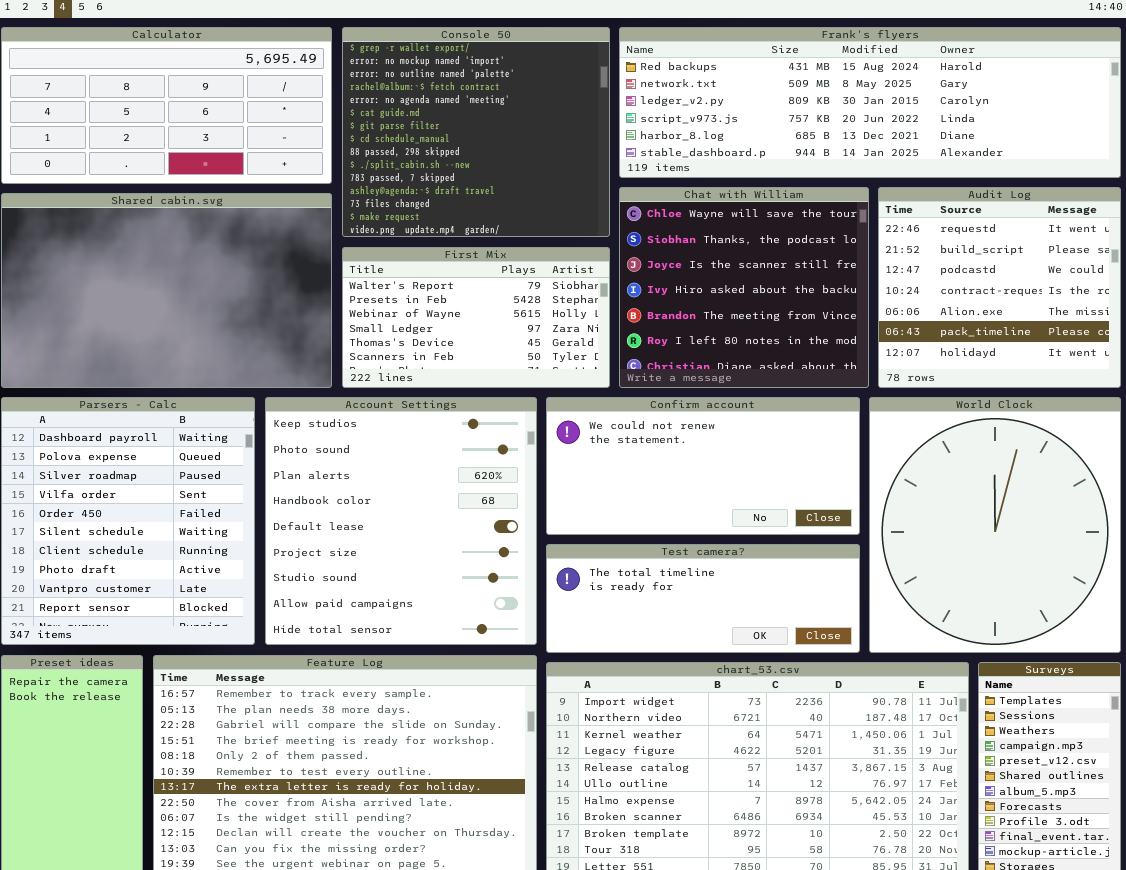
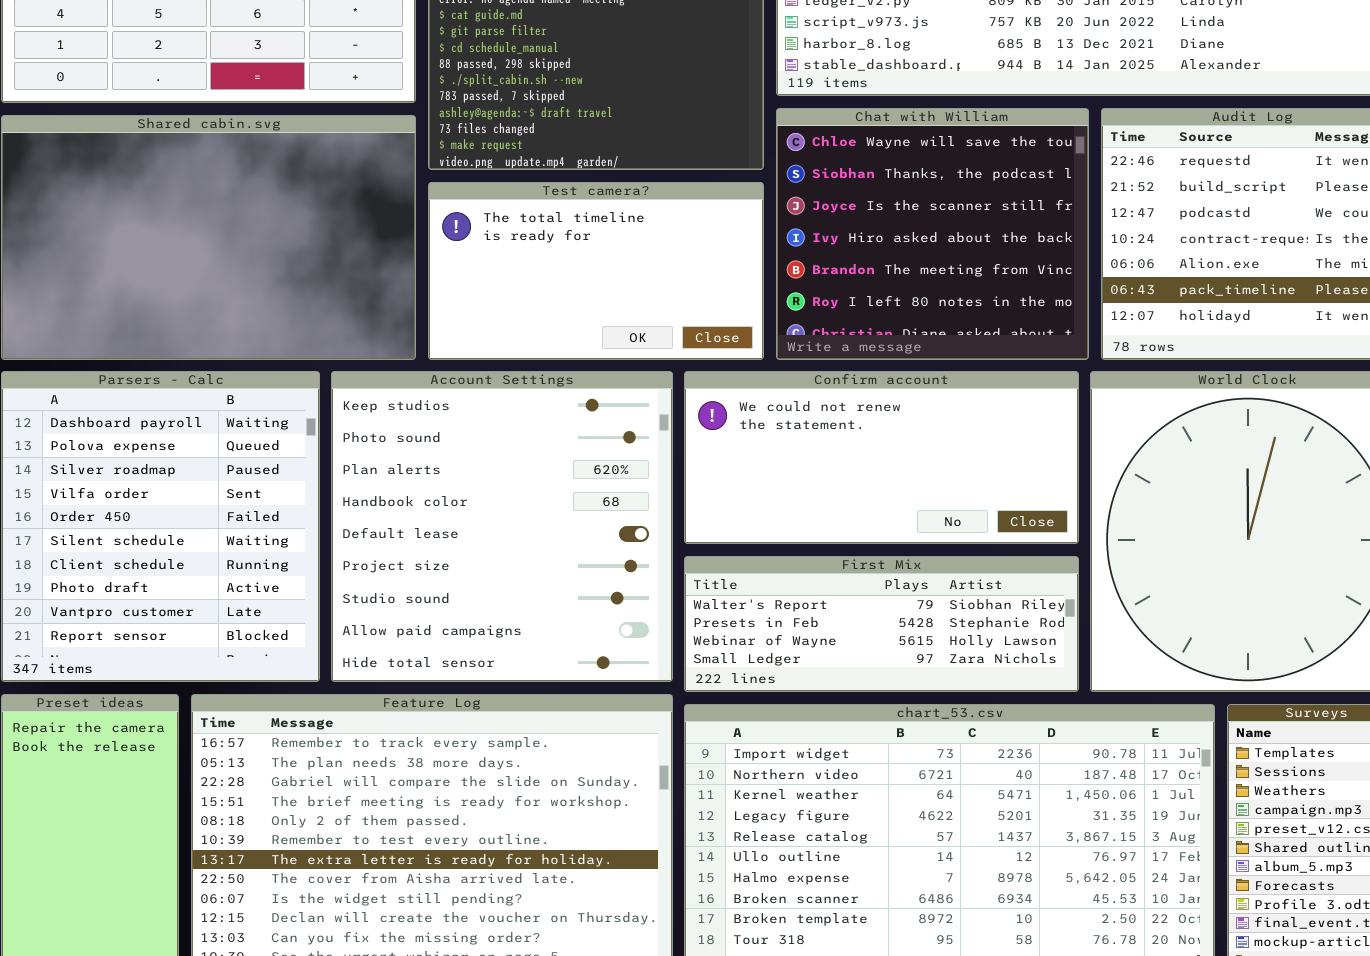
First Mix: [342,247,610,388] -> [684,556,1079,692], moved, resized
Test camera?: [546,544,860,653] -> [428,182,764,360], moved, resized

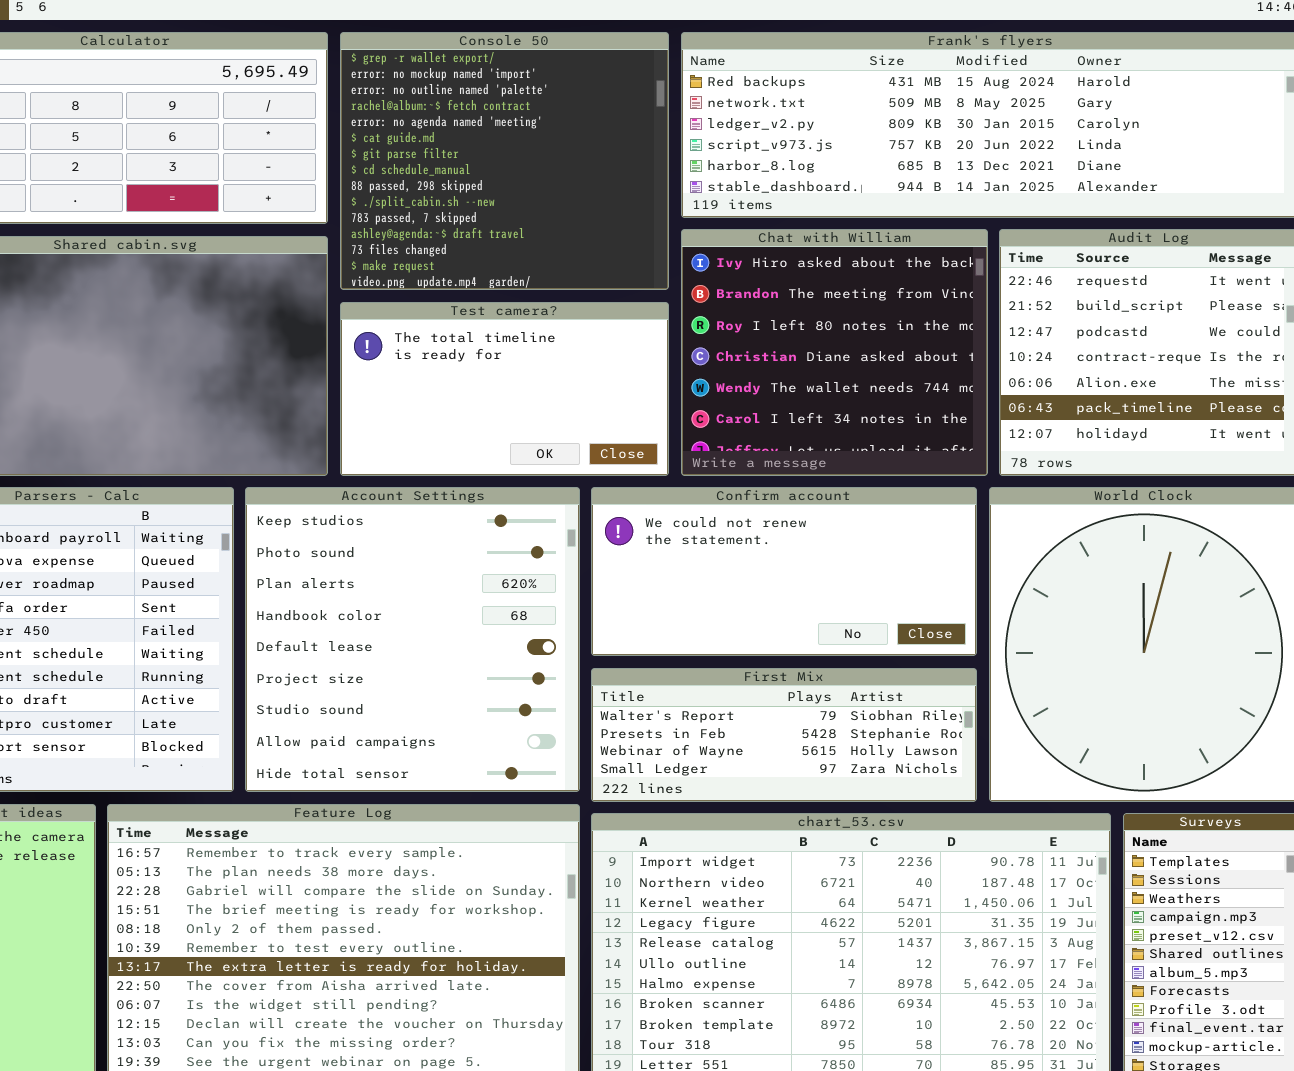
Chat with William: [776,108,1089,360] -> [681,229,988,476], scrolled down 3 rows

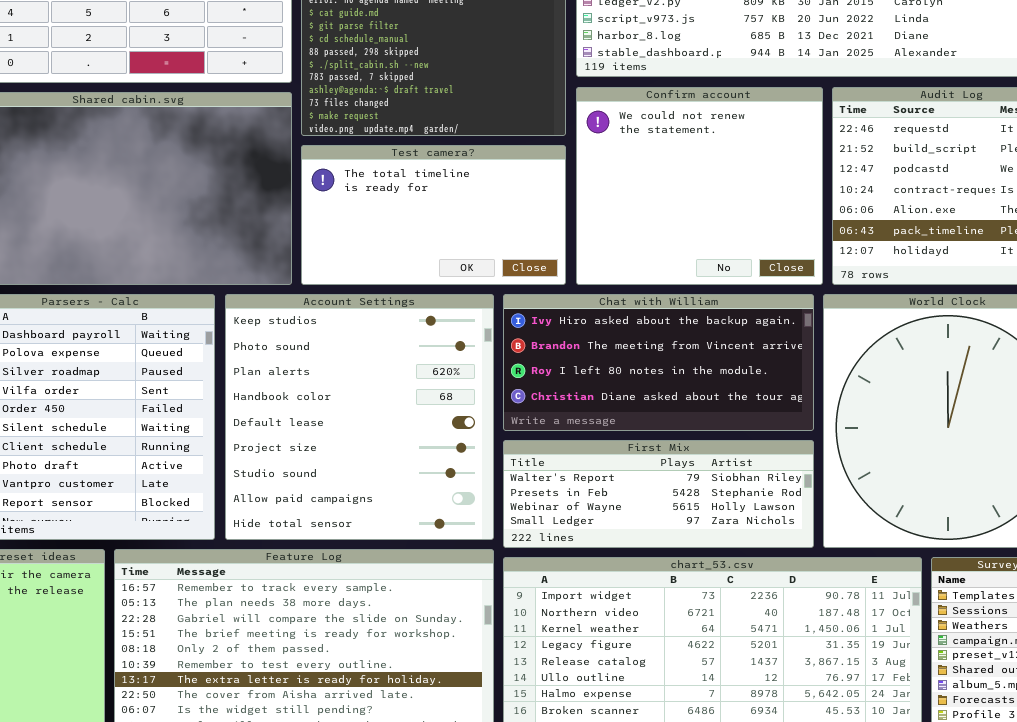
Chat with William: [681,229,988,476] -> [503,294,814,431], moved, resized
Confirm account: [591,487,977,656] -> [576,87,823,285], moved, resized

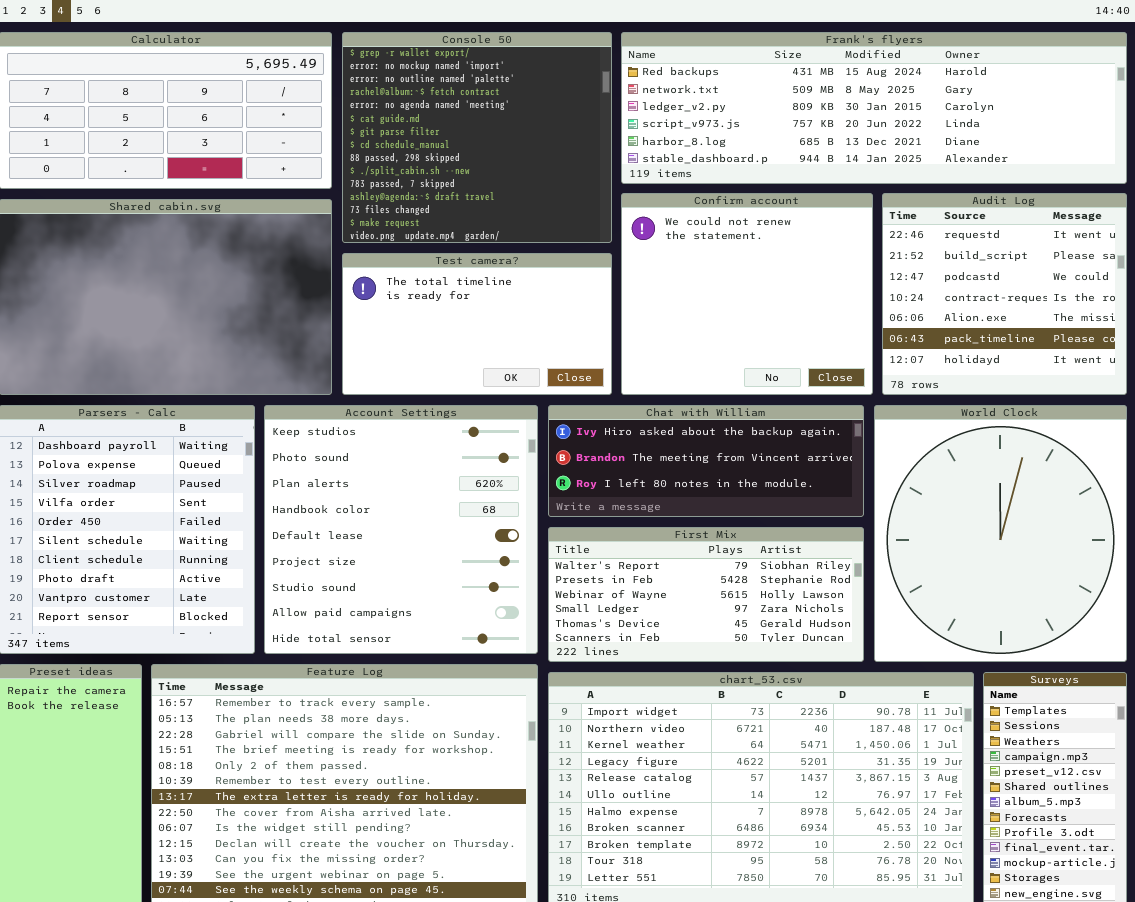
Chat with William: [503,294,814,431] -> [548,405,864,517], resized
First Mix: [503,440,814,548] -> [548,527,864,662], resized

